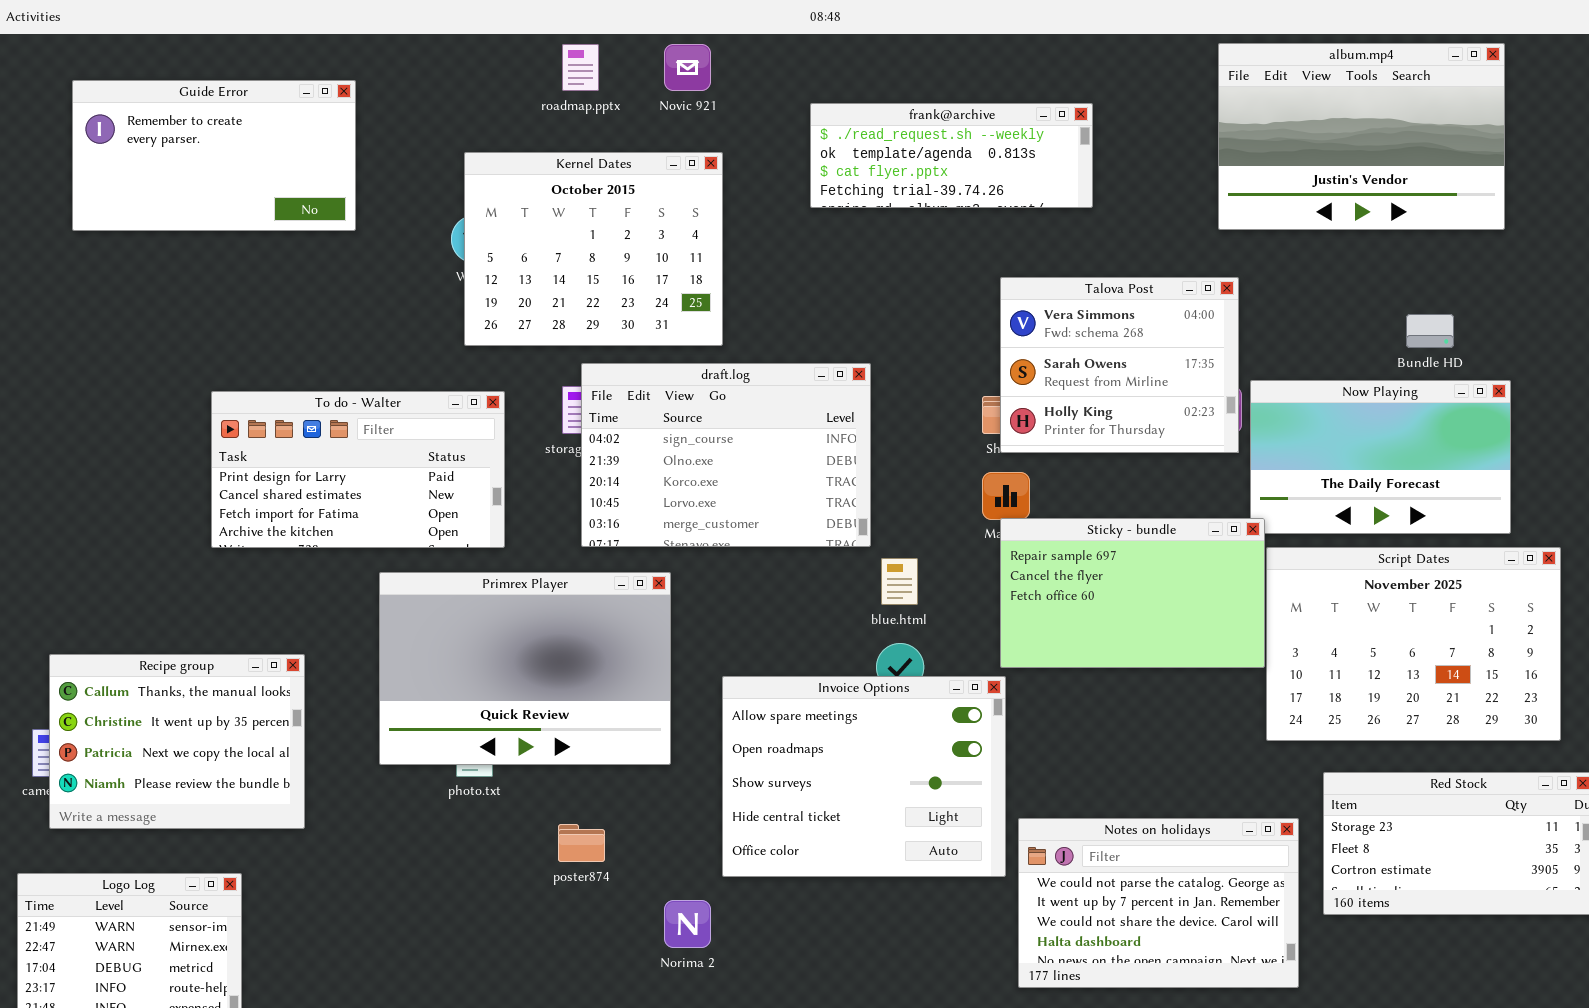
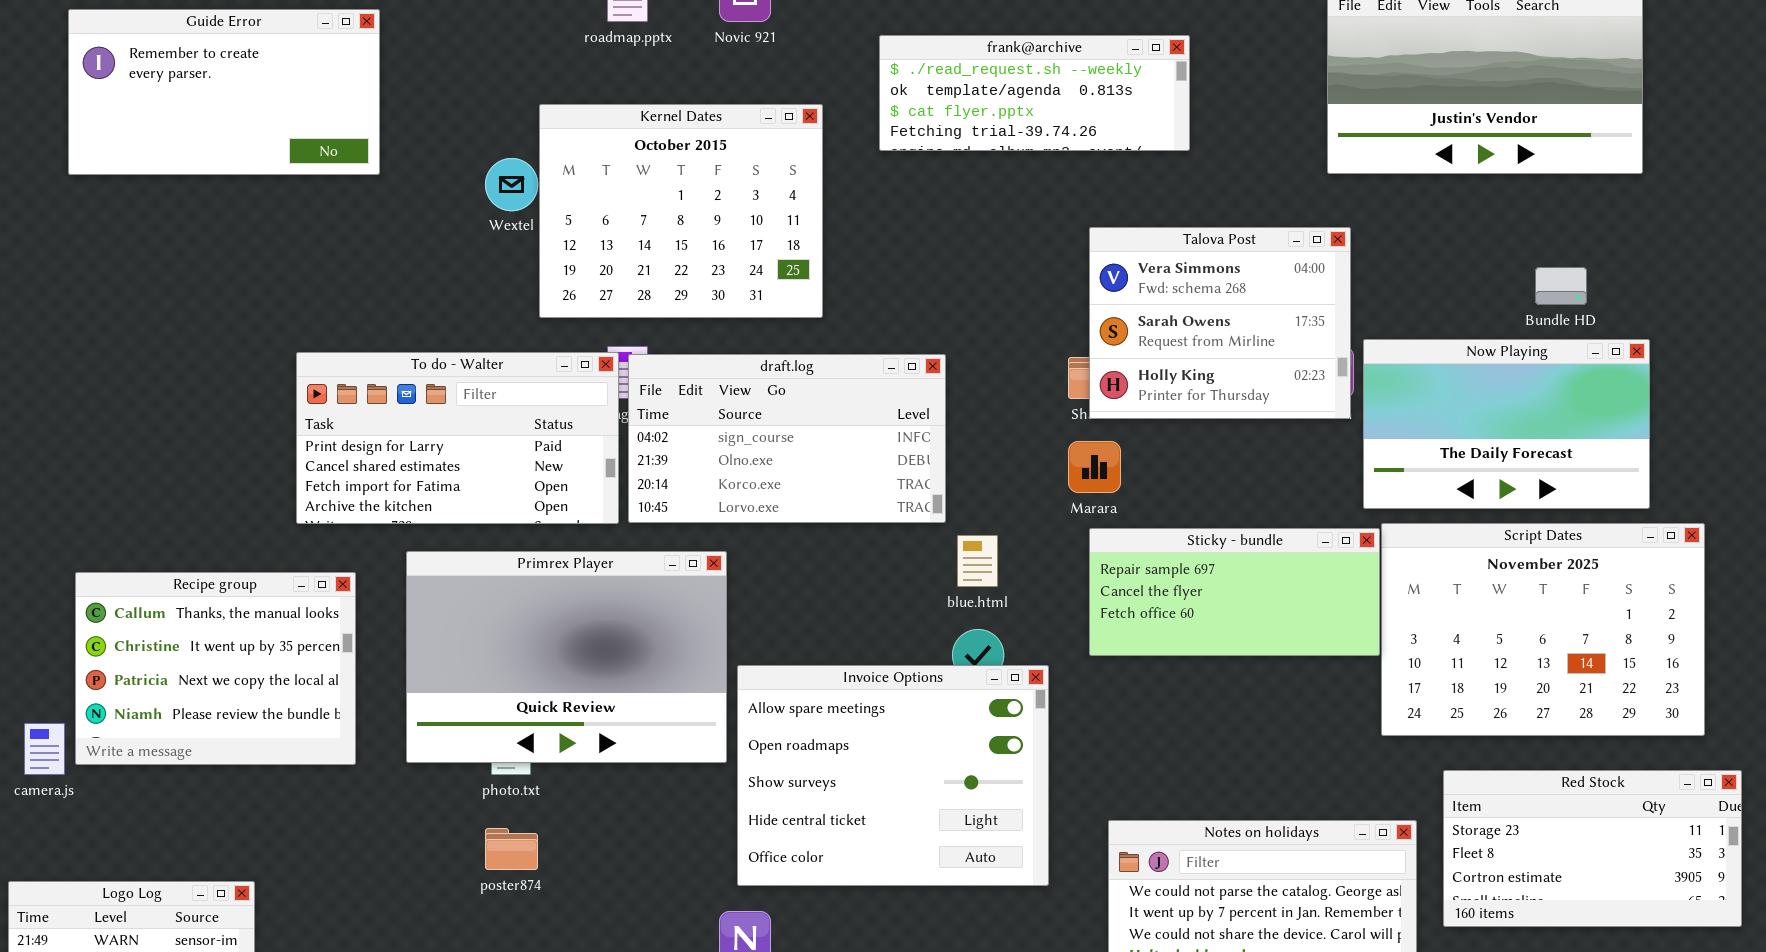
Kernel Dates: [464,152,723,346] -> [539,104,823,318], moved
draft.log: [581,363,871,547] -> [628,354,946,523], resized
To do - Walter: [211,391,505,548] -> [296,352,619,524], moved
Sticky - bundle: [1000,518,1265,668] -> [1089,528,1380,656], resized
Recipe group: [49,654,305,829] -> [75,572,356,765], moved
Invoice Options: [722,676,1006,877] -> [737,665,1049,886], moved
poster874: [558,824,605,862] -> [485,828,538,870], moved

